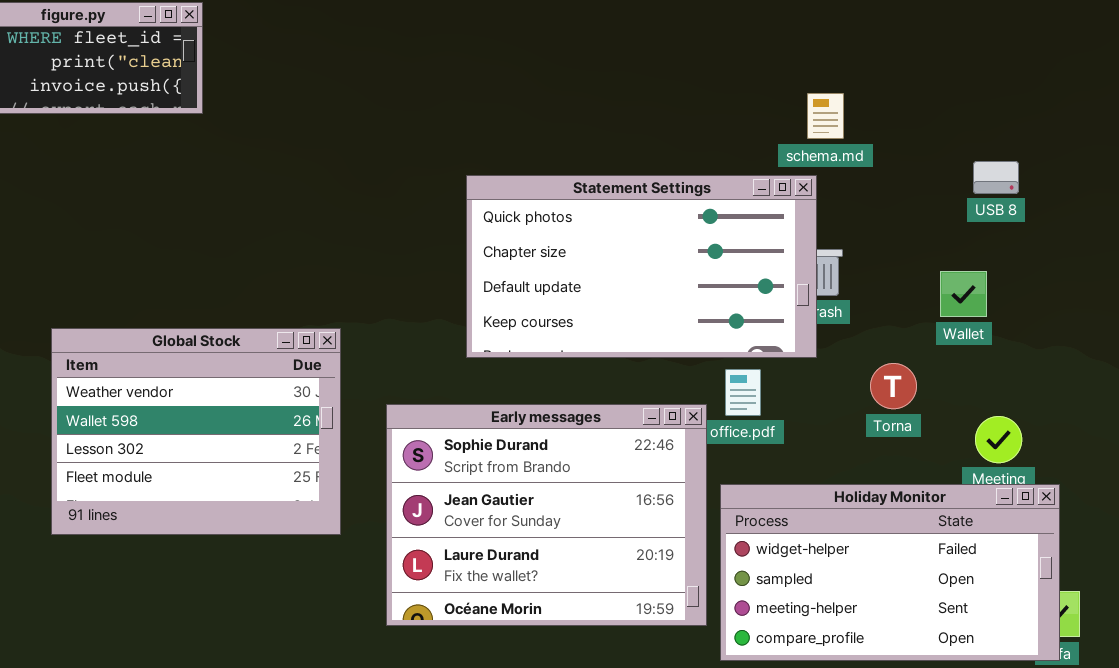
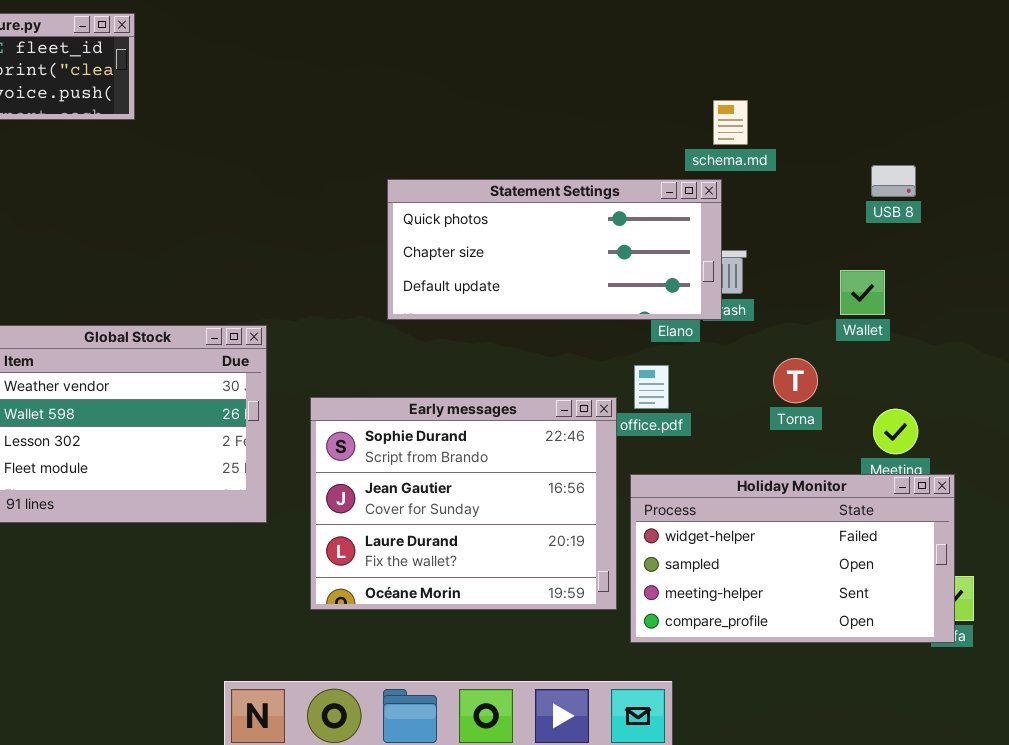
Statement Settings: [466,175,817,358] -> [387,179,722,320], resized

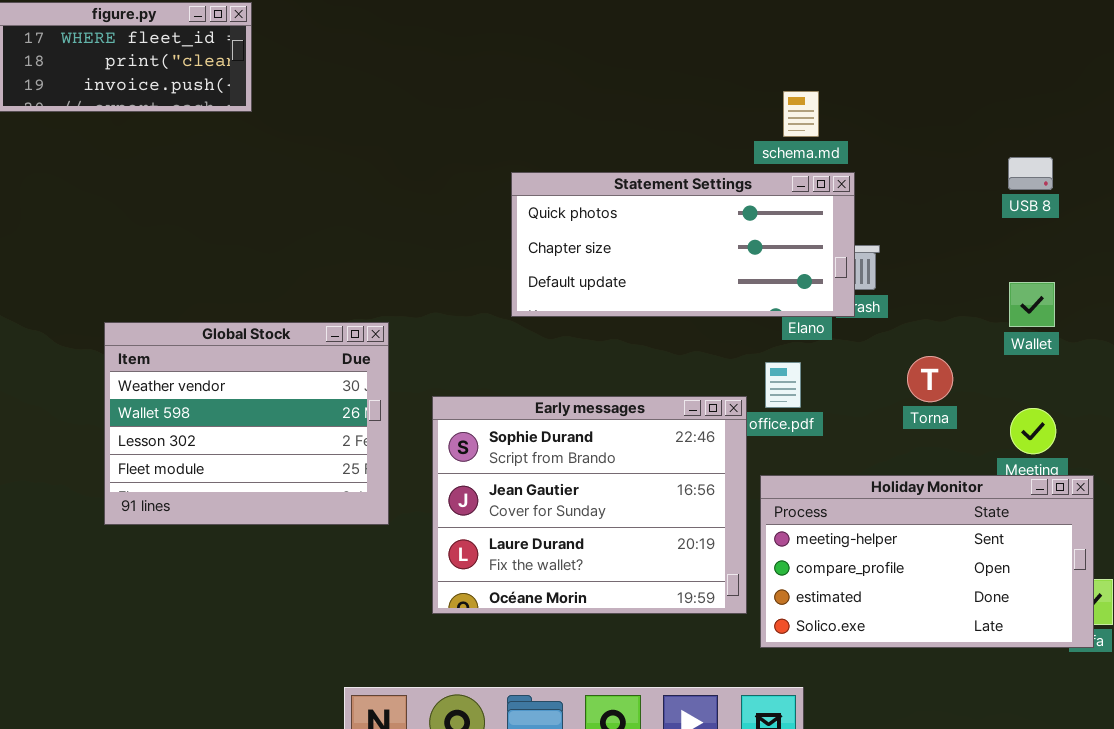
schema.md: [713,100,748,145] -> [783,91,819,137], moved
Wallet: [840,270,885,315] -> [1009,282,1055,327], moved
Holiday Monitor: [630,474,955,643] -> [760,475,1094,648], scrolled down 2 rows

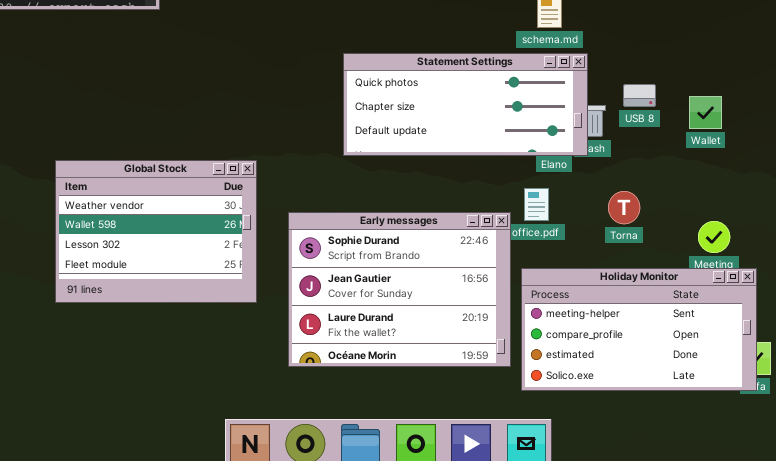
USB 8: [1008,157,1053,190] -> [623,84,656,107], moved
Wallet: [1009,282,1055,327] -> [689,96,722,129], moved
Torna: [907,356,953,402] -> [608,191,640,224], moved

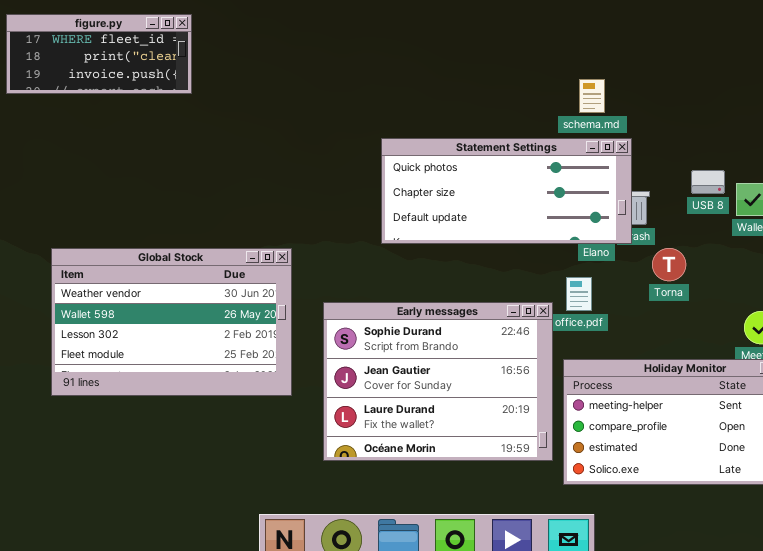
USB 8: [623,84,656,107] -> [691,170,725,194], moved
Global Stock: [55,160,257,303] -> [51,248,292,396], resized
Torna: [608,191,640,224] -> [652,248,686,281], moved

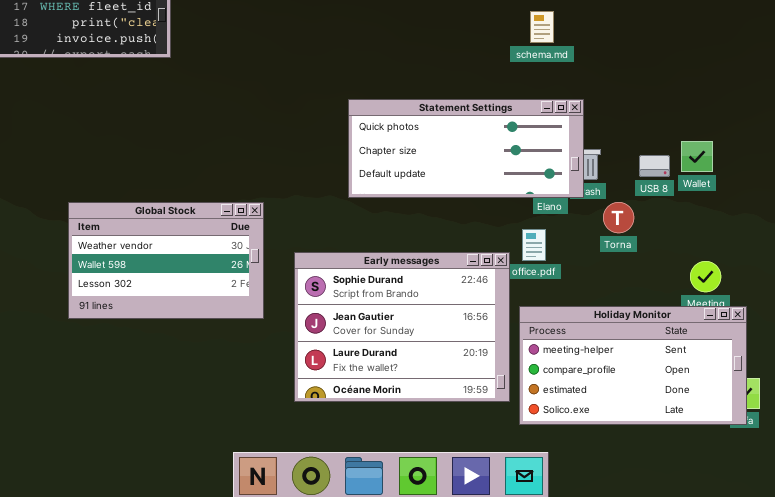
schema.md: [579,79,605,113] -> [530,11,554,43], moved
USB 8: [691,170,725,194] -> [639,155,670,177], moved
Global Stock: [51,248,292,396] -> [68,202,264,319], resized

